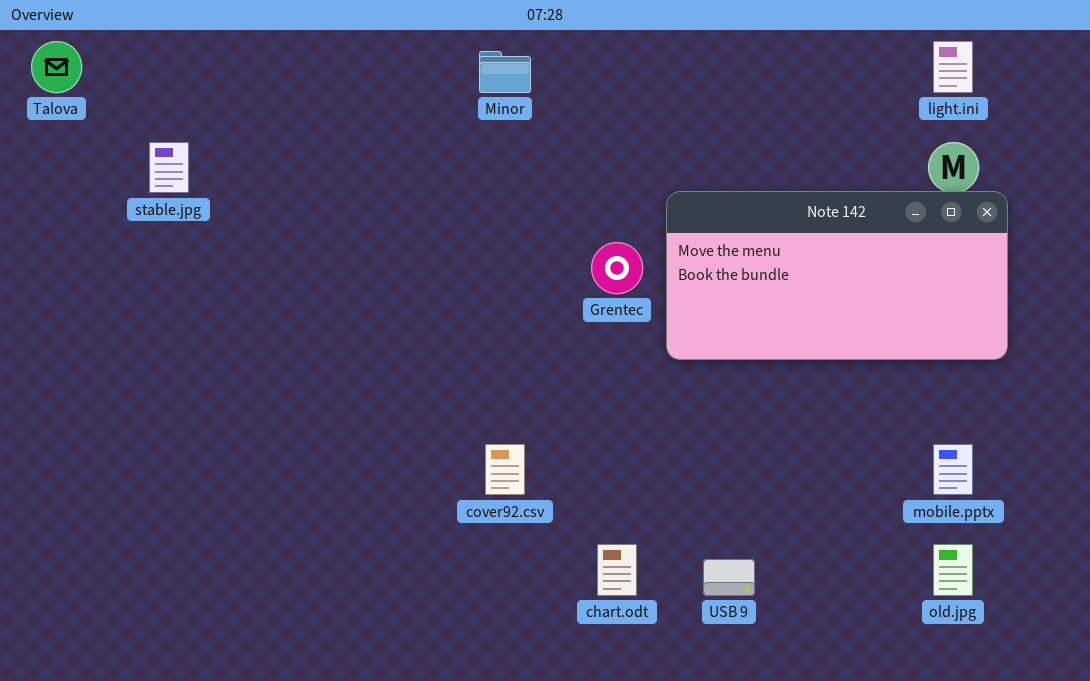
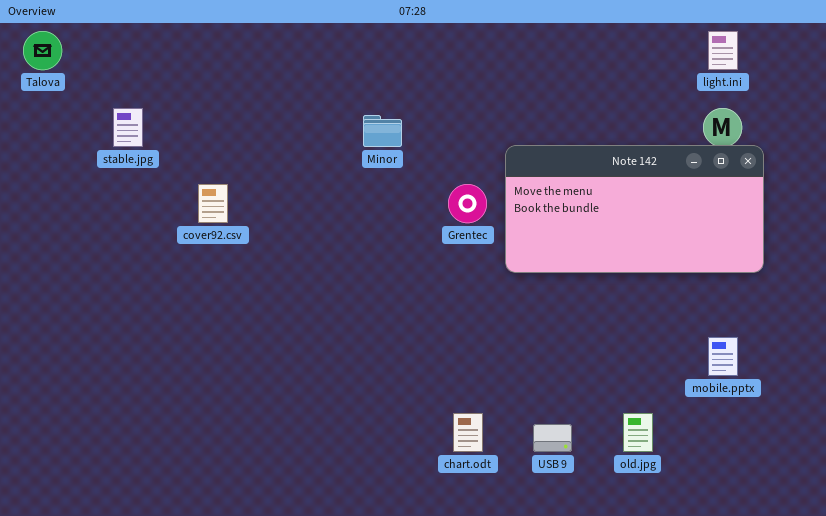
Minor: [479,51,531,93] -> [363,115,402,147], moved
cover92.csv: [485,444,525,495] -> [198,184,228,223], moved
old.jpg: [933,544,973,596] -> [623,413,653,452], moved

